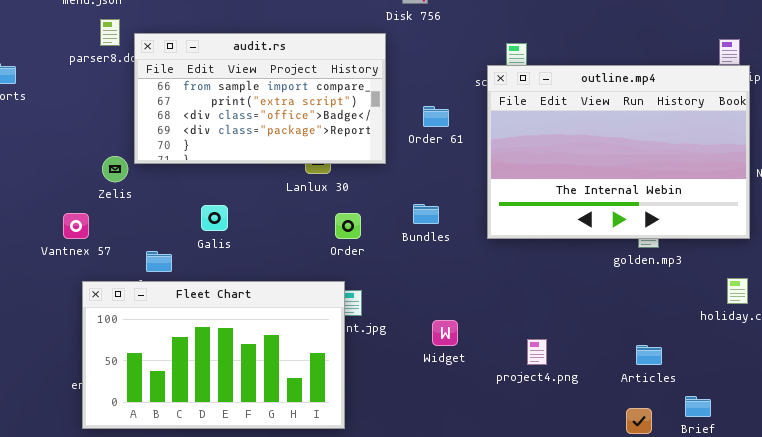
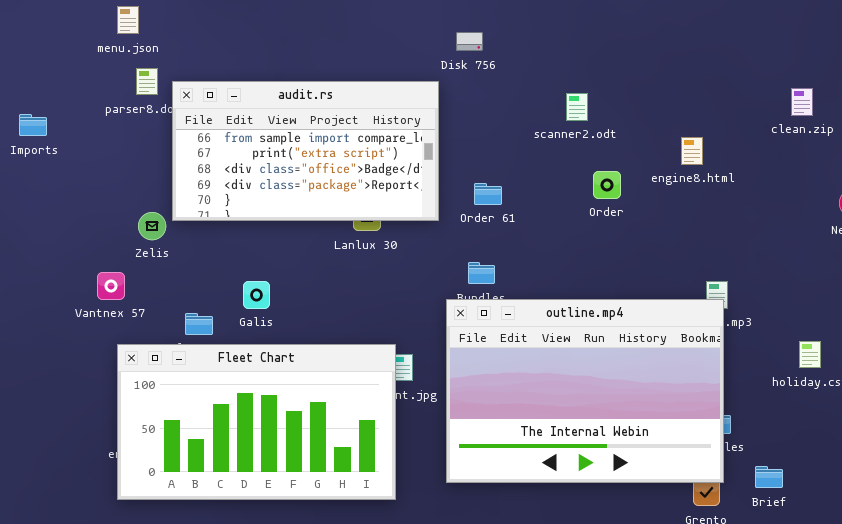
outline.mp4: [487,65,750,239] -> [446,299,724,483], moved
Order 61: [423,106,449,127] -> [474,183,502,205], moved
Galis: [201,205,228,231] -> [243,281,270,309], moved
Order: [335,213,361,239] -> [593,171,621,199], moved

